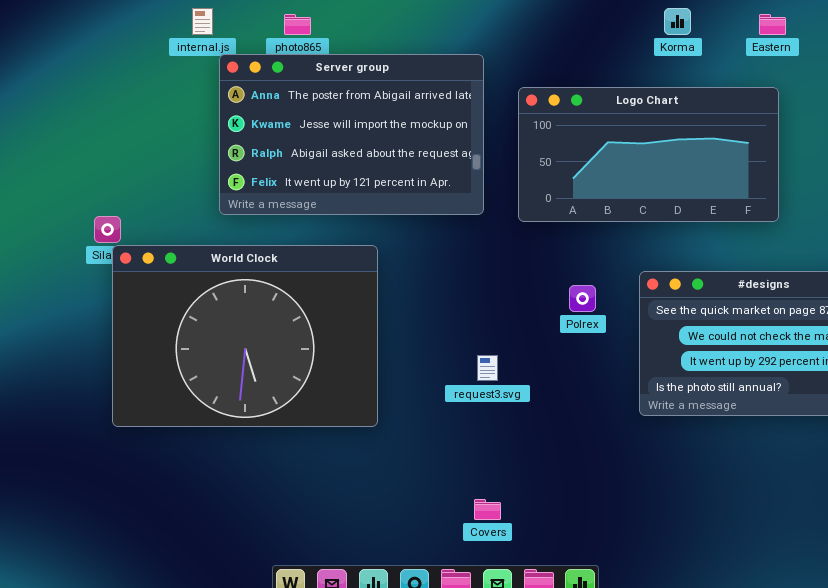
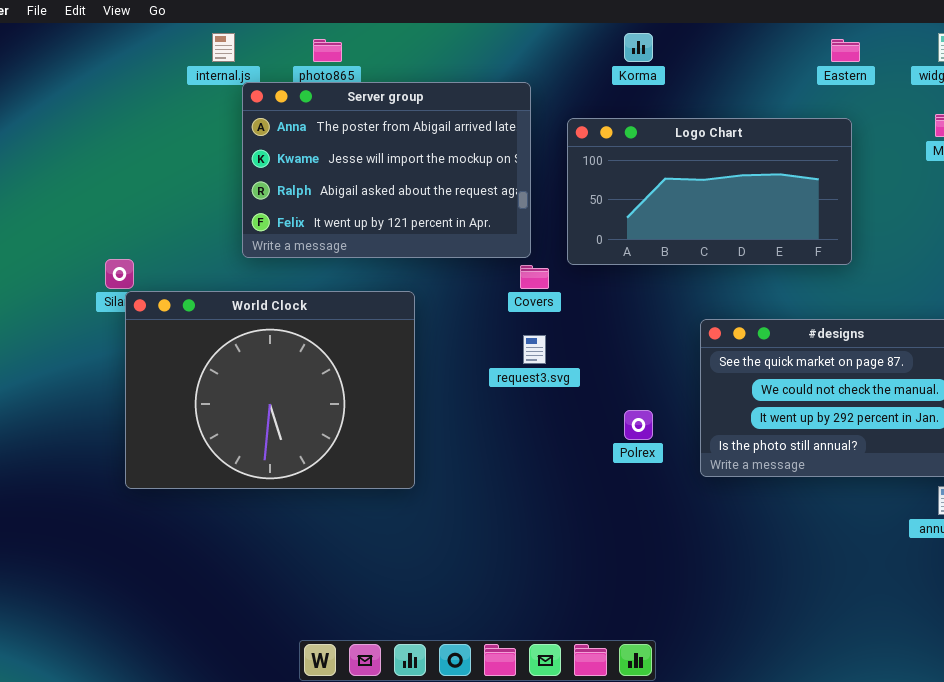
Korma: [664,8,691,35] -> [624,33,653,62], moved
Polrex: [569,285,596,312] -> [624,410,653,440], moved
request3.svg: [477,355,498,381] -> [523,335,546,364], moved
Covers: [474,499,501,520] -> [520,265,549,289], moved

